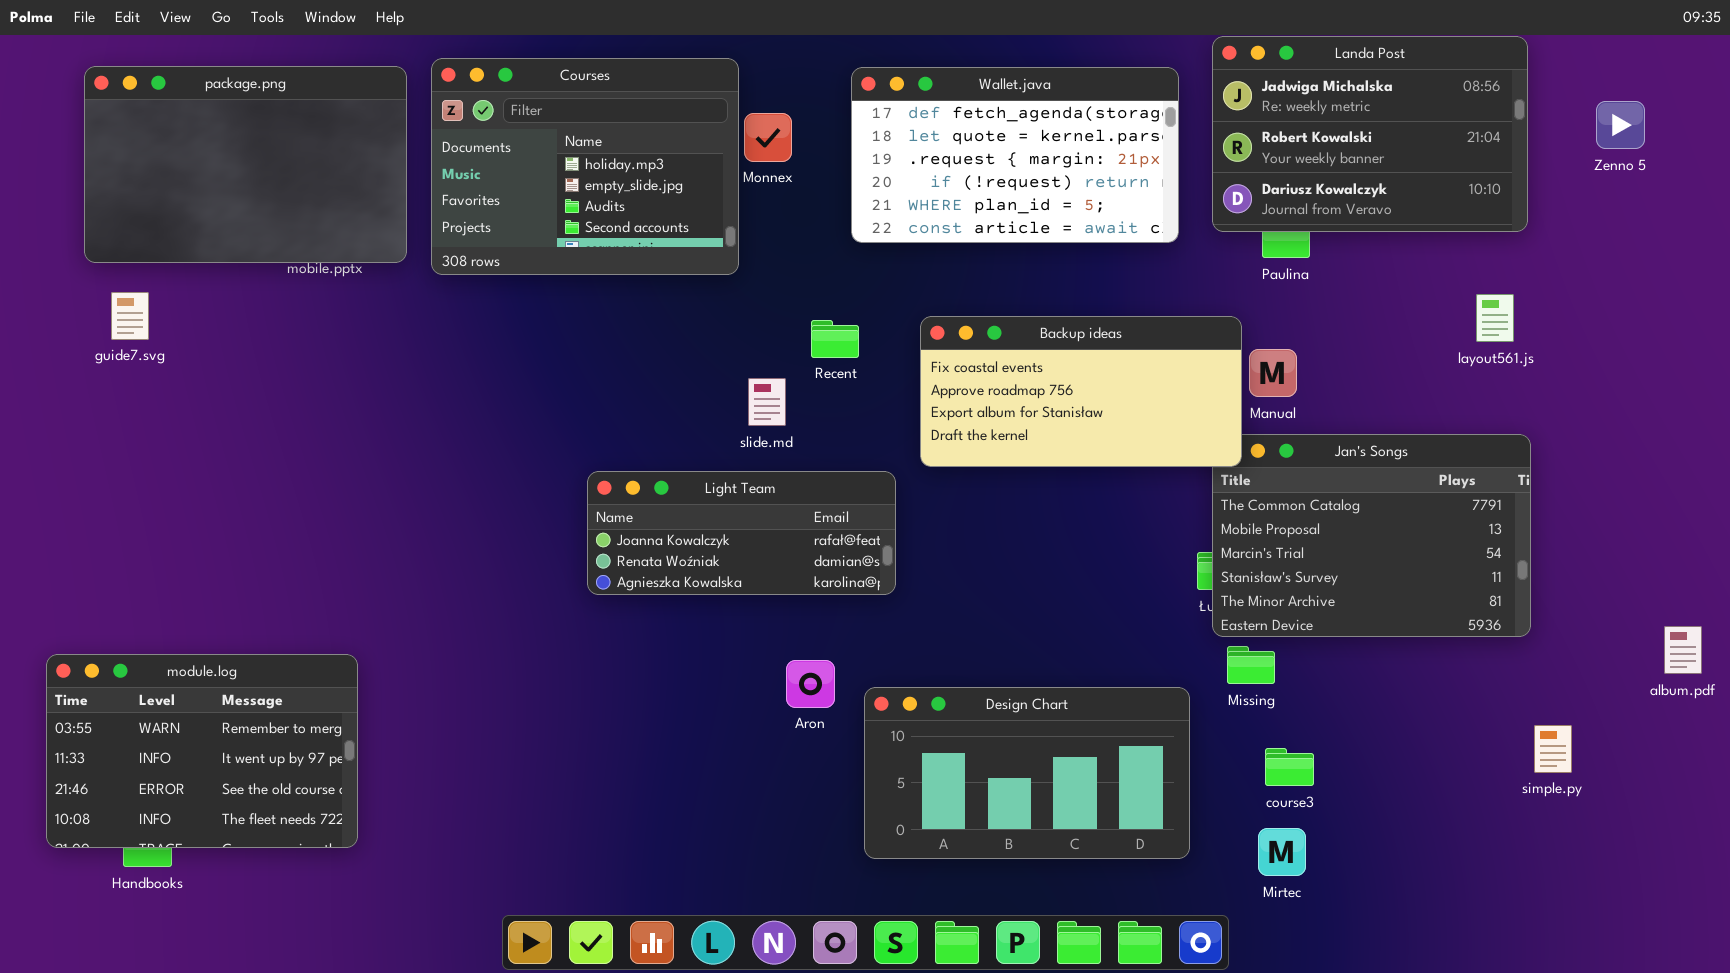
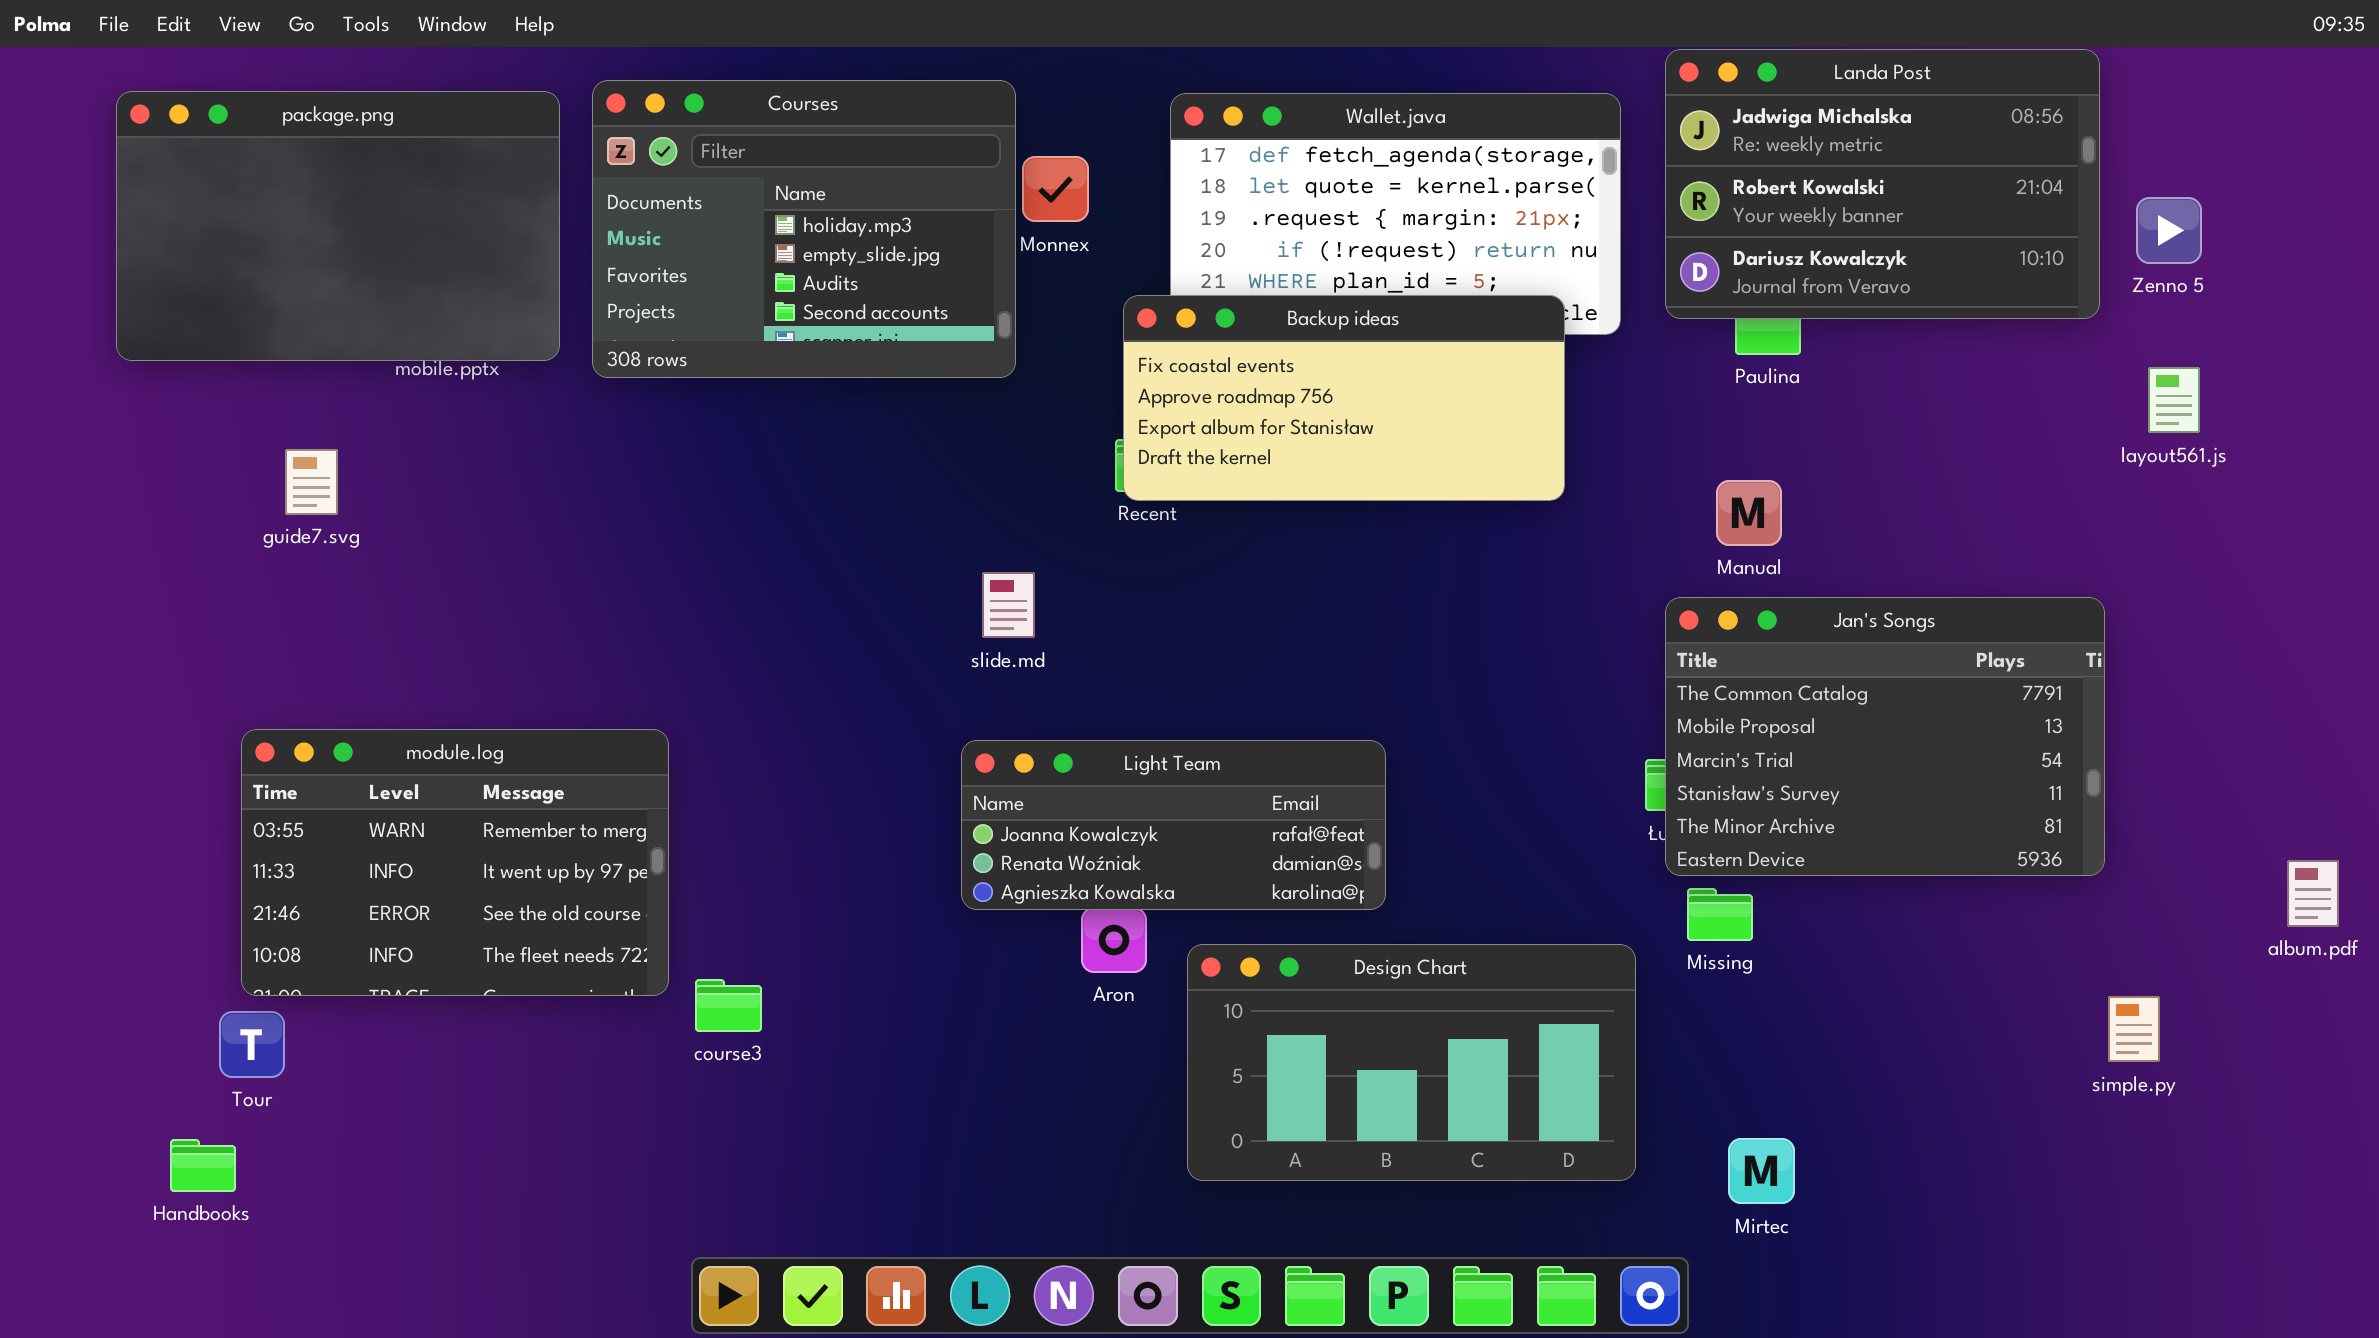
Zenno 5: [1596,101,1645,149] -> [2136,197,2202,264], moved
guide7.svg: [111,292,149,340] -> [285,449,338,515], moved
layout561.js: [1476,294,1514,342] -> [2148,367,2200,433], moved
Backup ideas: [920,316,1242,467] -> [1123,295,1565,501], moved
slide.md: [748,378,786,426] -> [982,572,1035,638], moved
Light Team: [587,471,896,595] -> [961,740,1386,910], moved
module.log: [46,654,358,848] -> [241,729,669,996], moved
course3: [1265,748,1314,786] -> [695,979,762,1032], moved

